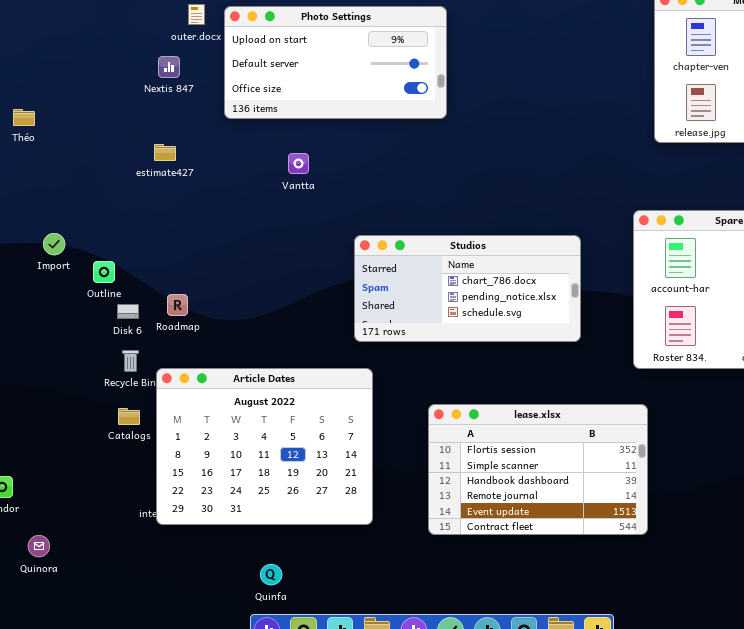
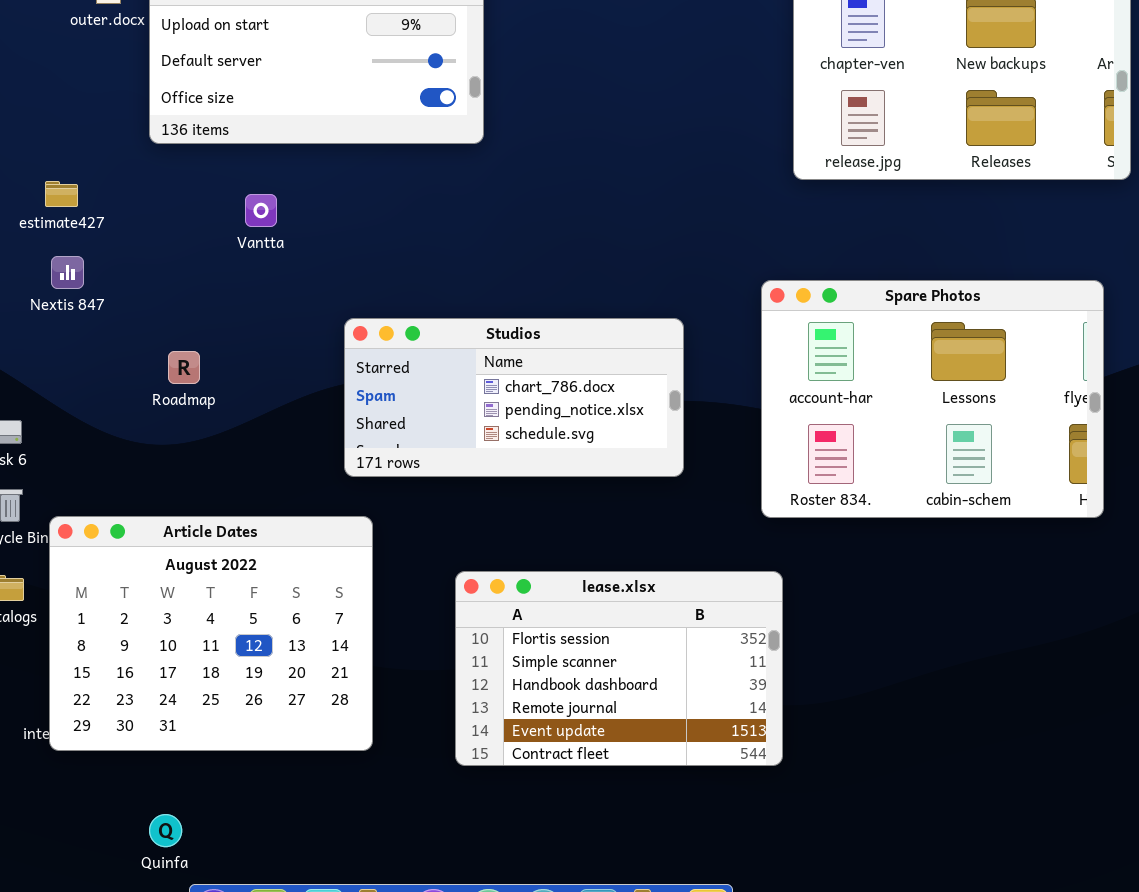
Nextis 847: [158,56,180,78] -> [51,256,84,289], moved
Roadmap: [167,294,188,316] -> [168,351,200,384], moved
Quinfa: [260,564,282,585] -> [149,814,182,847], moved

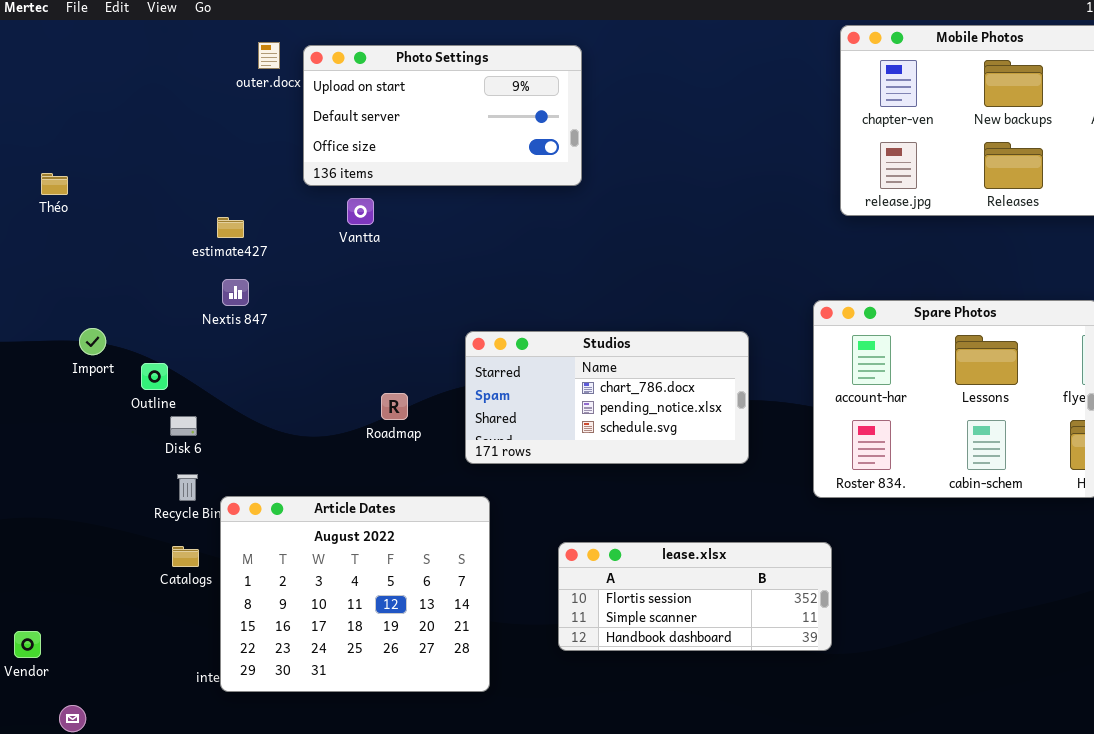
Vantta: [245,194,277,227] -> [347,198,374,225], moved
Roadmap: [168,351,200,384] -> [381,393,408,420], moved
lease.xlsx: [455,571,783,766] -> [558,542,832,651], resized

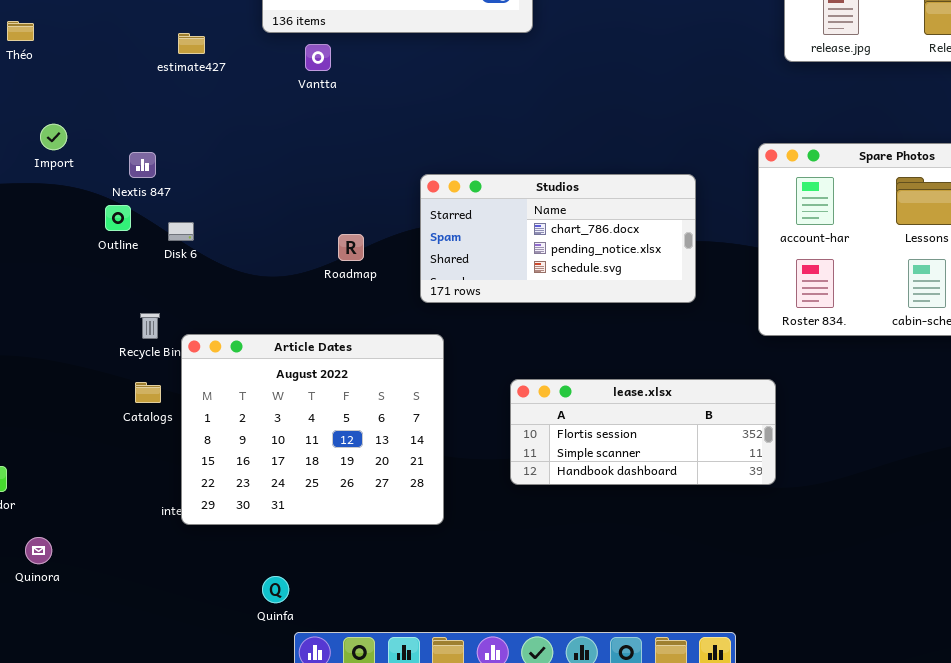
estimate427: [217,217,244,238] -> [178,33,205,54], moved
Nextis 847: [222,279,249,306] -> [129,152,156,178], moved
Import: [79,328,106,355] -> [40,124,67,150], moved
Disk 6: [170,416,197,436] -> [168,222,194,241], moved

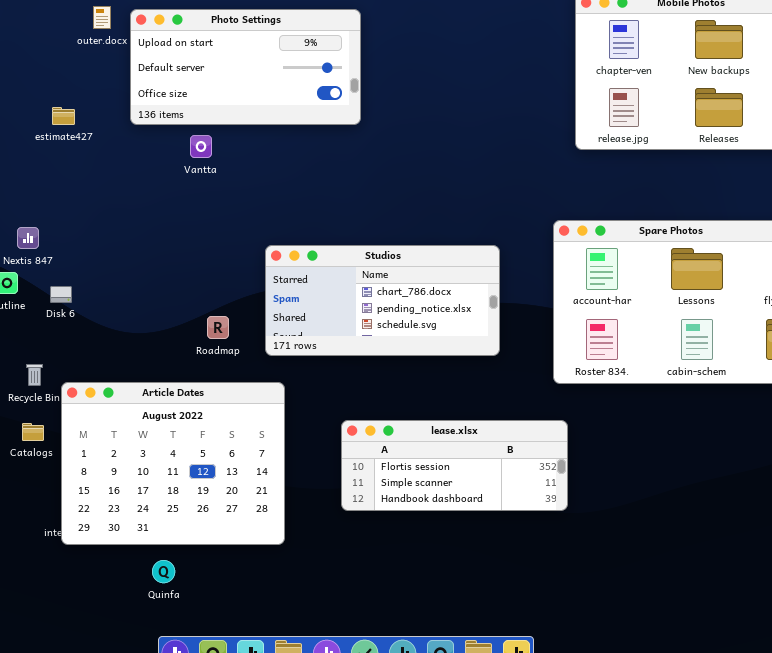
estimate427: [178,33,205,54] -> [52,107,75,125], moved
Vantta: [305,44,331,71] -> [190,135,212,158], moved
Roadmap: [338,234,364,261] -> [207,316,229,339], moved
Quinfa: [262,576,289,603] -> [152,560,175,583], moved

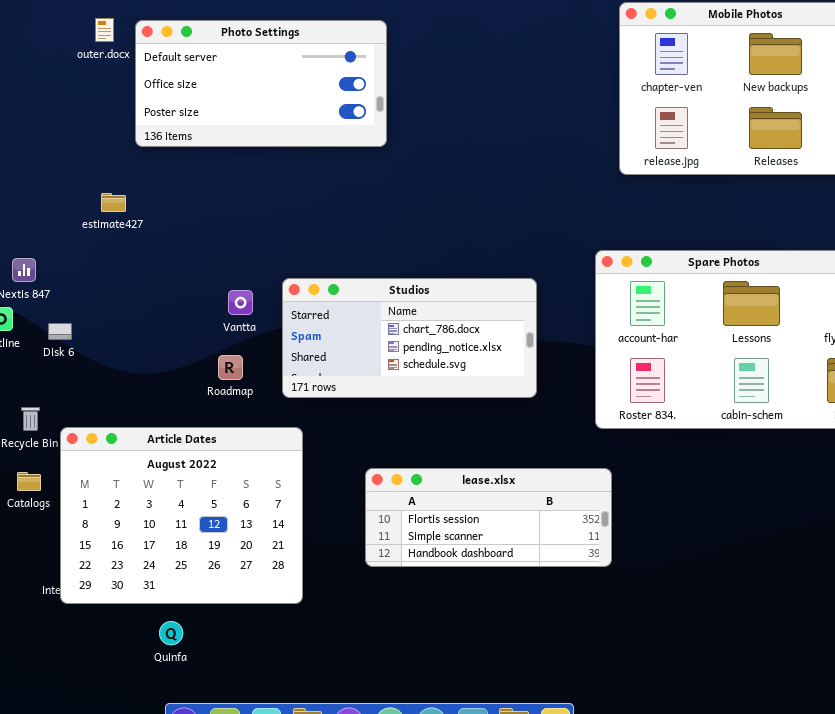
Photo Settings: [130,9,361,125] -> [135,20,387,147], scrolled down 1 row
estimate427: [52,107,75,125] -> [101,193,126,212], moved
Vantta: [190,135,212,158] -> [228,290,253,315], moved

